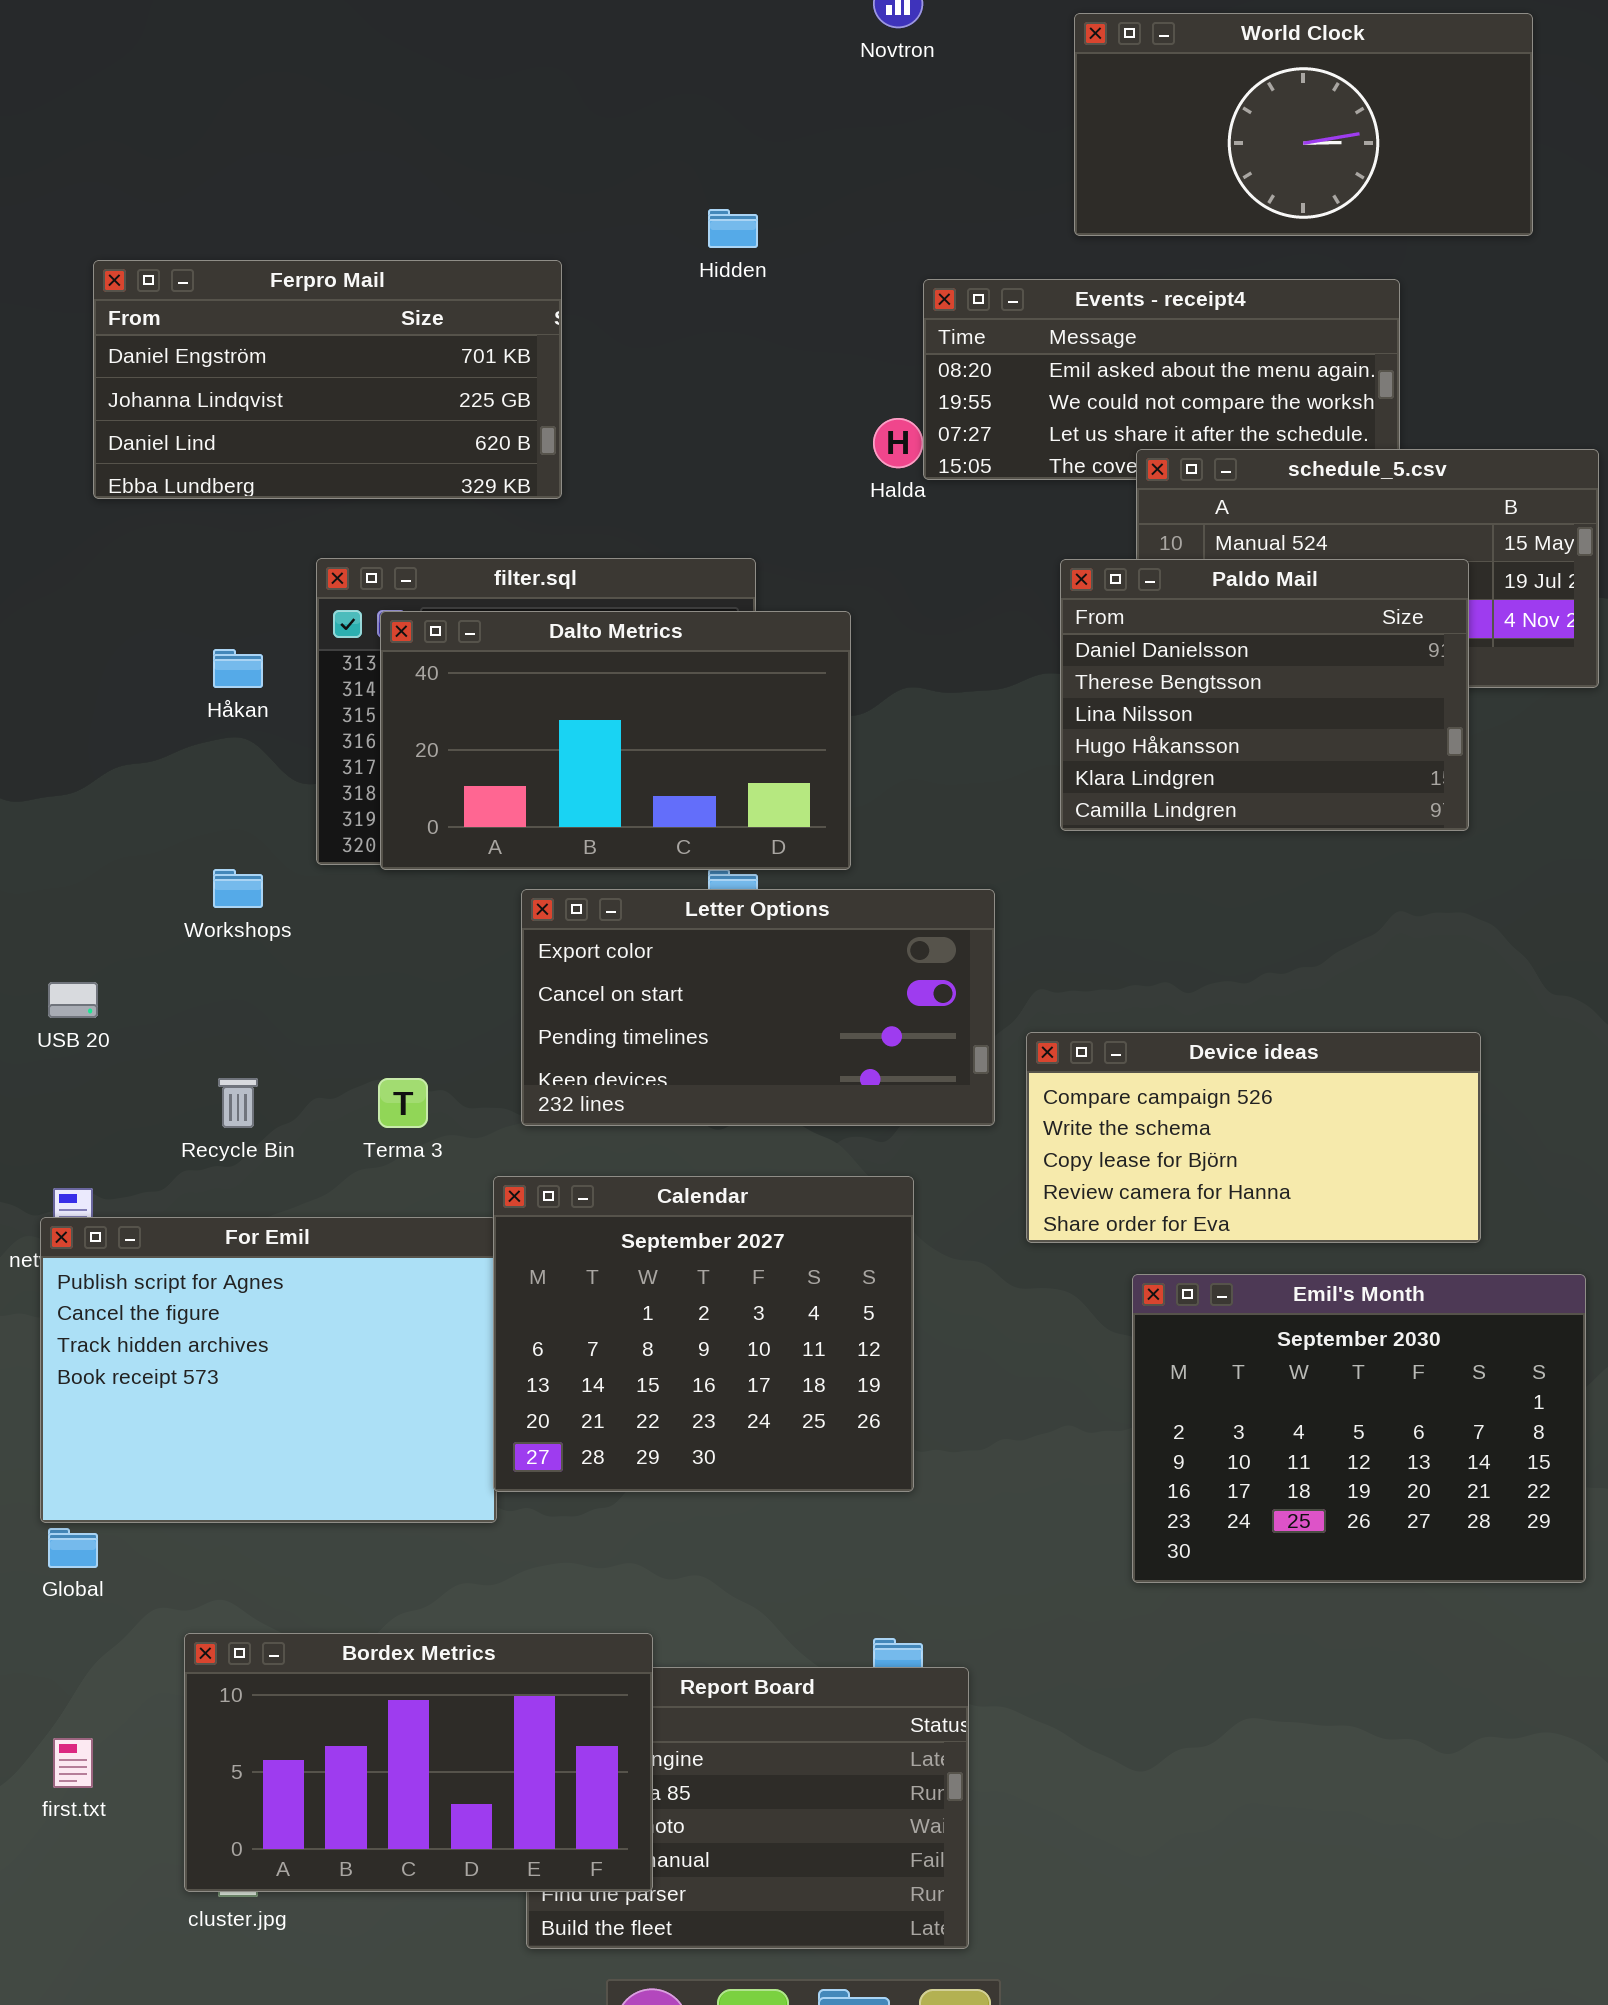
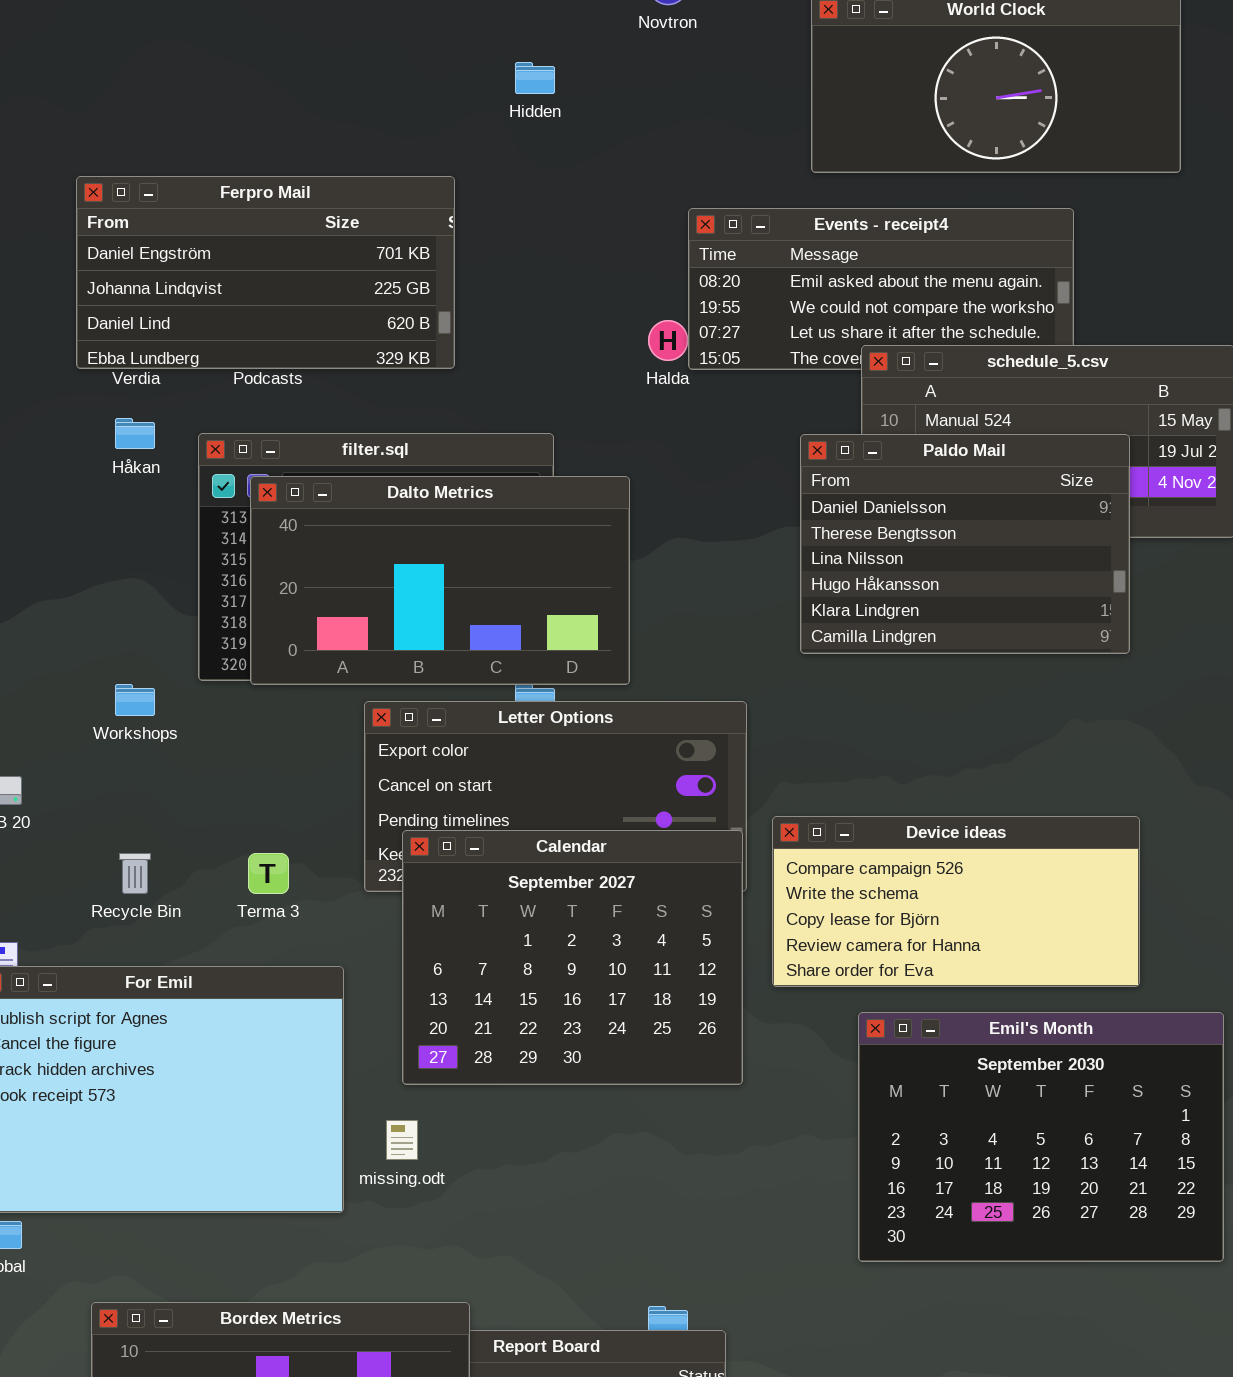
Hidden: [708,209,758,248] -> [515,62,555,94], moved
Ferpro Mail: [93,260,562,499] -> [76,176,455,369], moved
Håkan: [213,649,263,688] -> [115,418,155,449], moved
Calendar: [493,1176,914,1492] -> [402,830,743,1085], moved

